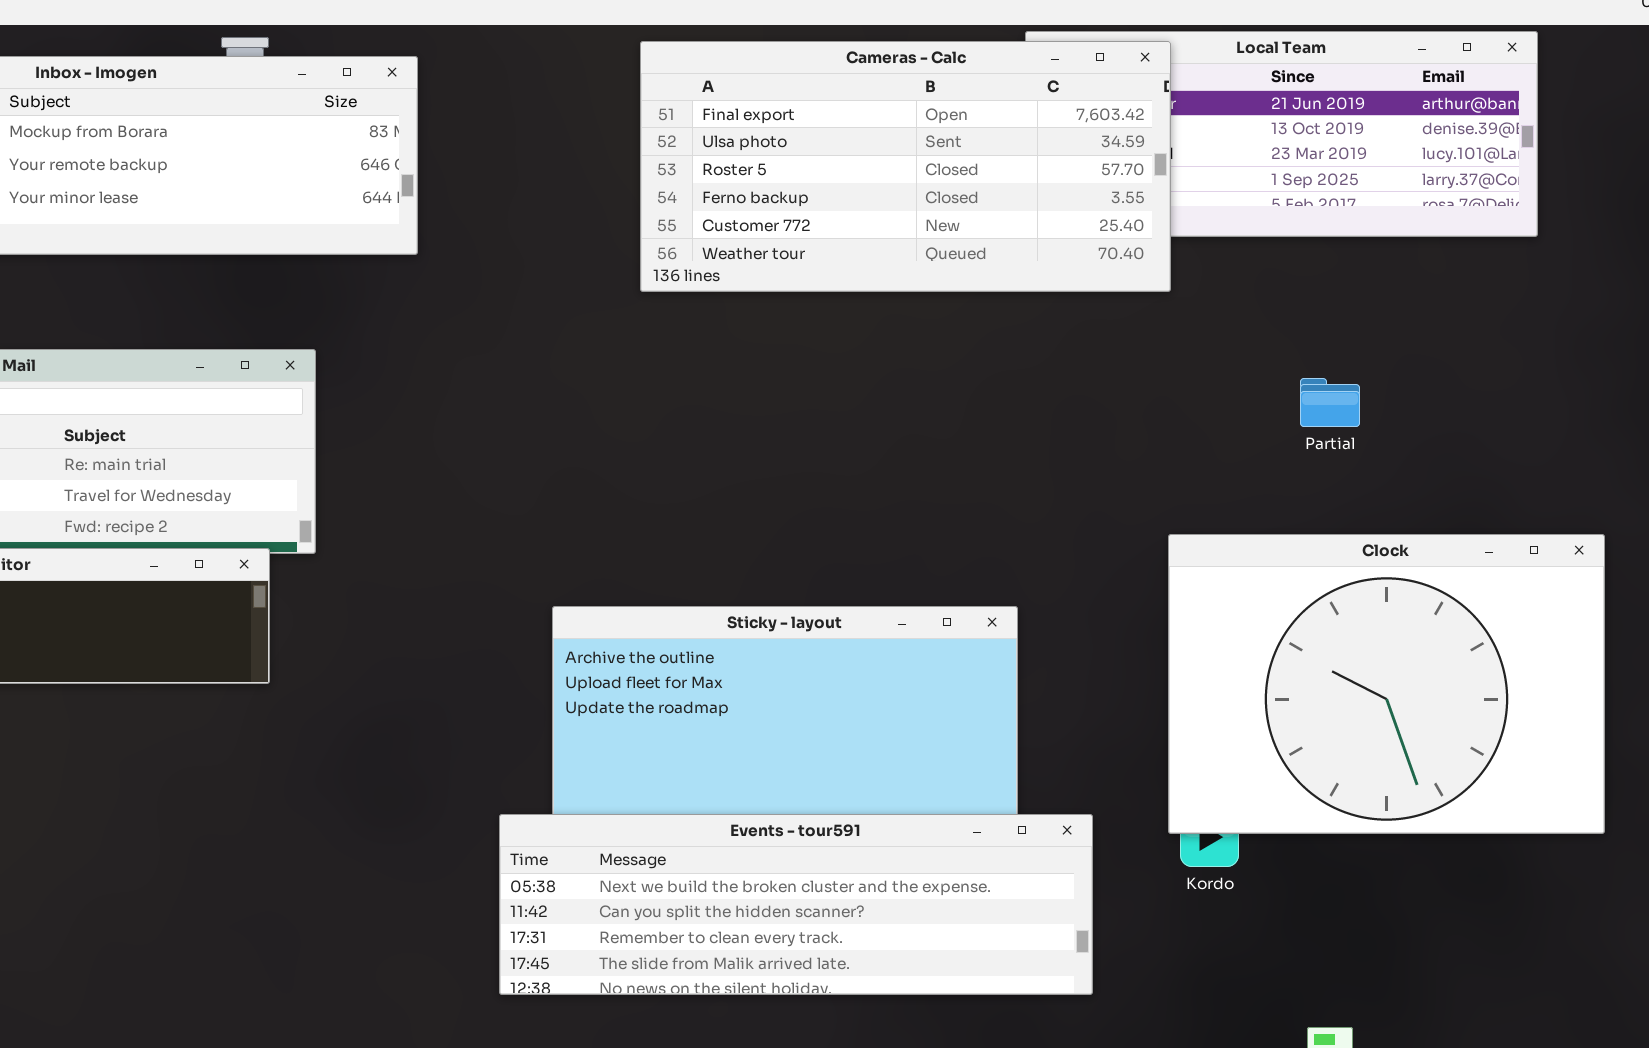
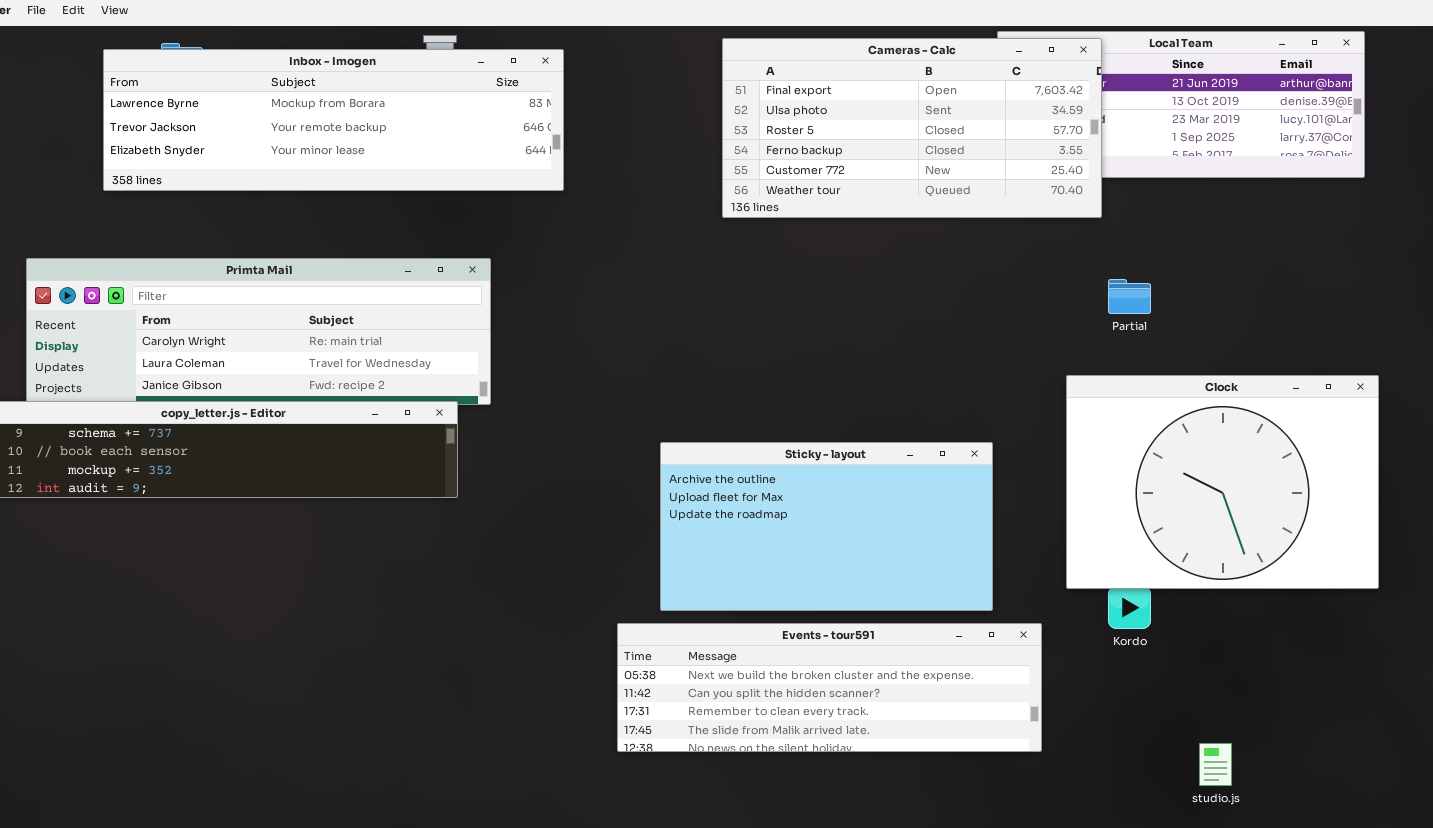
Partial: [1300,378,1360,427] -> [1108,279,1151,314], moved
Clock: [1168,534,1605,834] -> [1066,375,1379,589], moved
Events - tour591: [499,814,1093,995] -> [617,623,1042,752], moved

